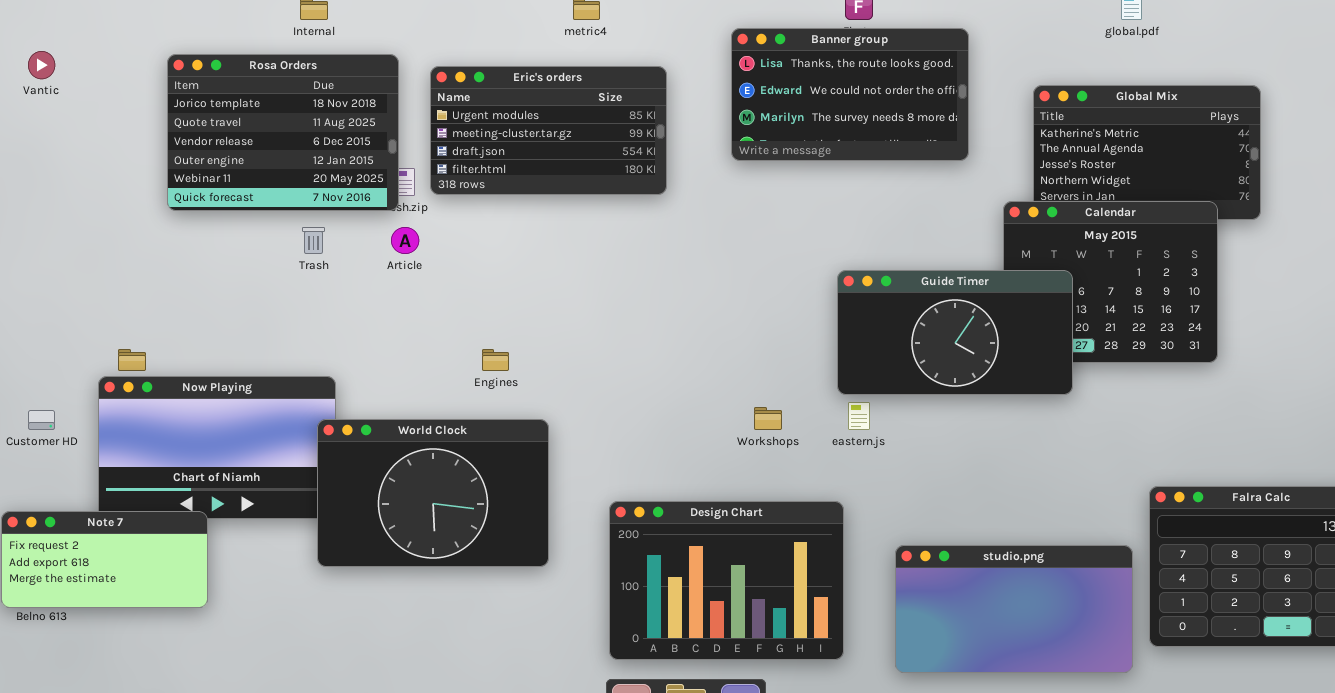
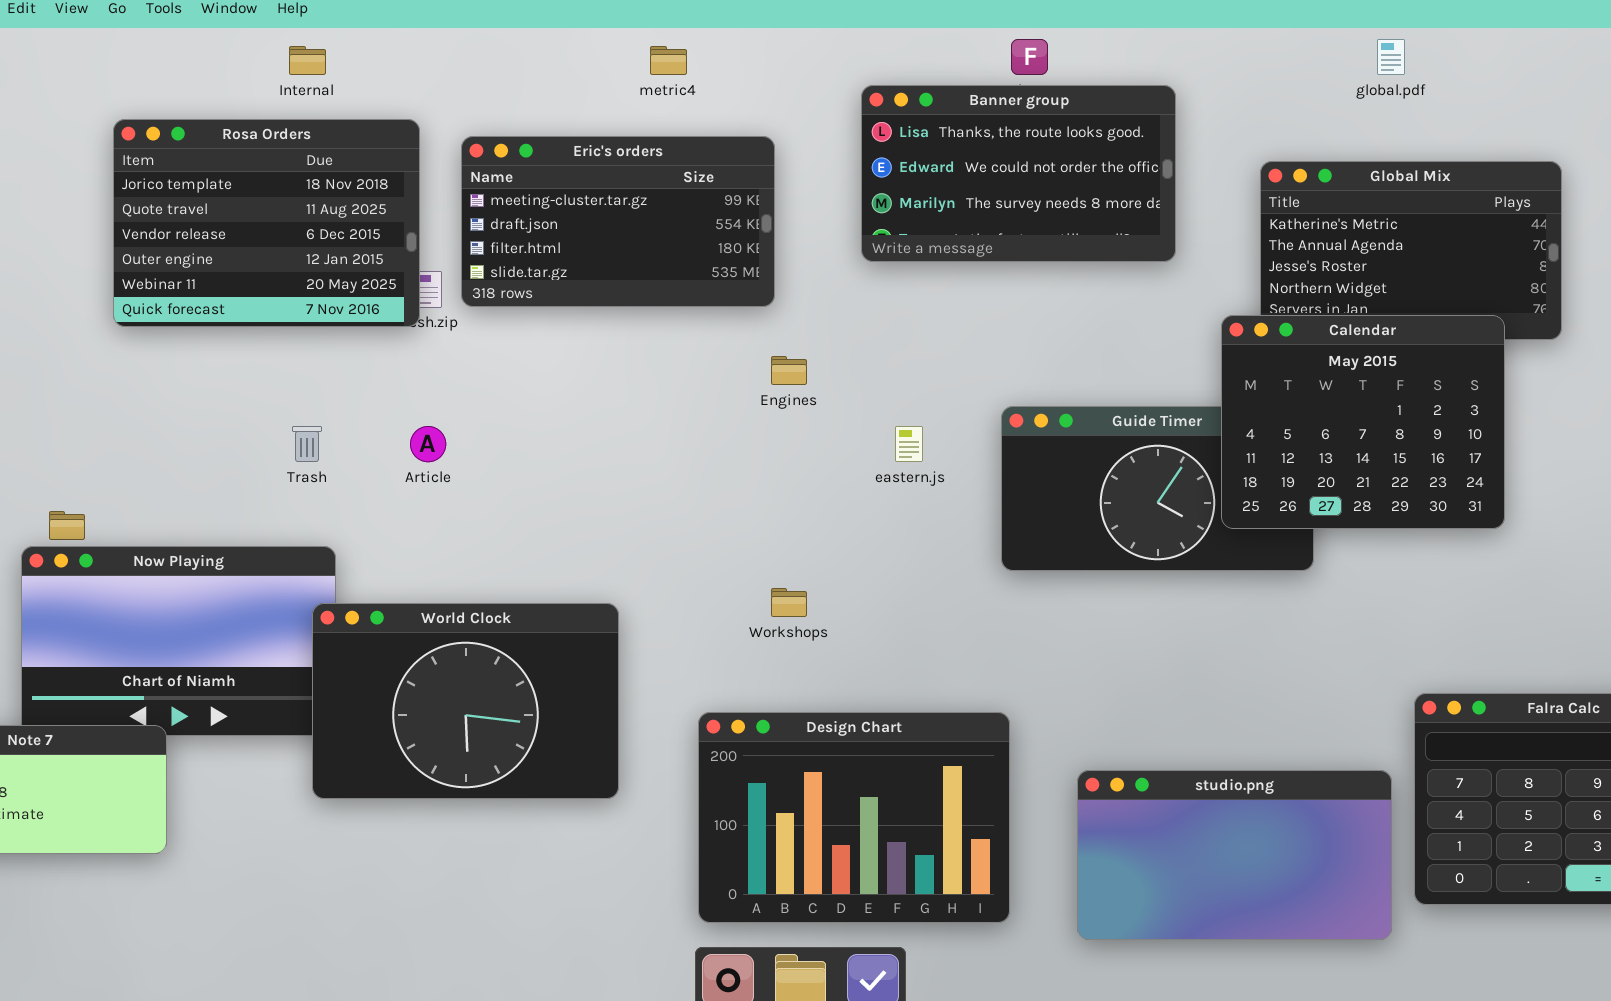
Eric's orders: [430,66,667,195] -> [461,136,775,307], scrolled down 1 row
Calendar: [1003,201,1218,363] -> [1221,315,1505,529], raised
Trash: [302,227,325,254] -> [292,426,322,462], moved
Article: [391,227,419,254] -> [410,426,446,462], moved
Engines: [482,349,509,371] -> [771,356,807,385], moved
eastern.js: [848,402,870,430] -> [895,426,923,462], moved
Workshops: [754,407,782,430] -> [771,588,807,617], moved

